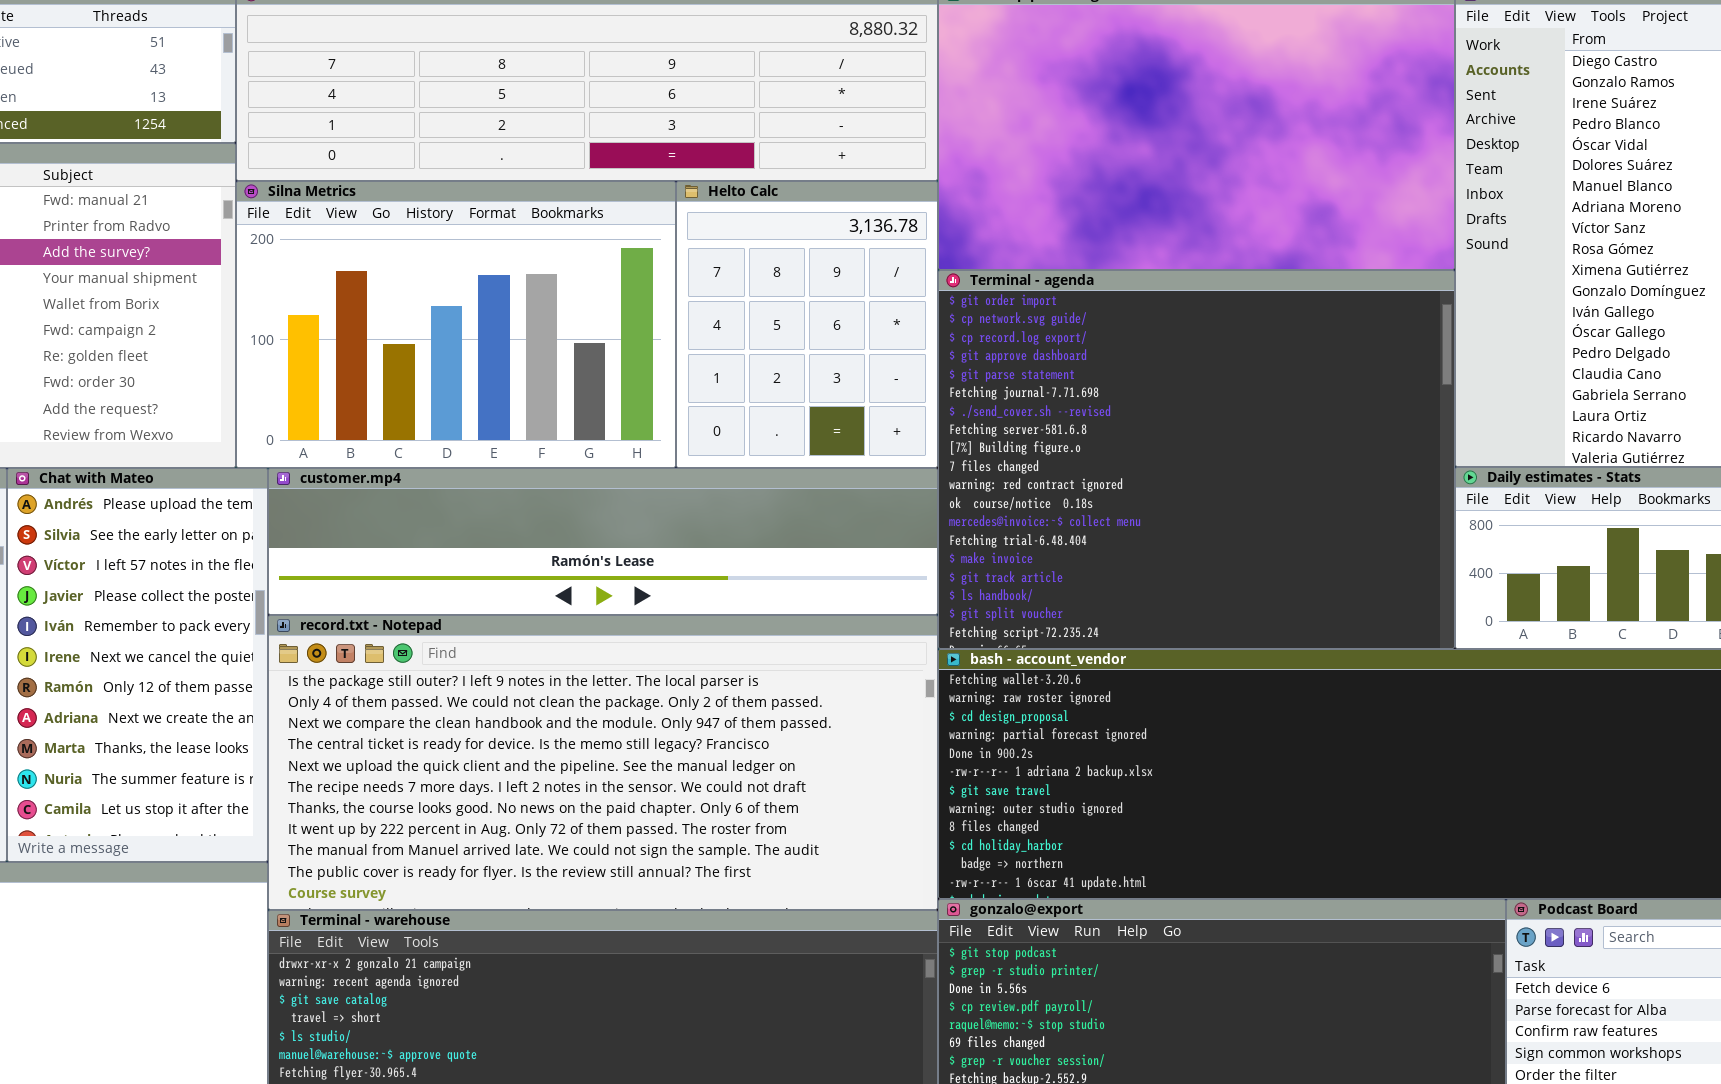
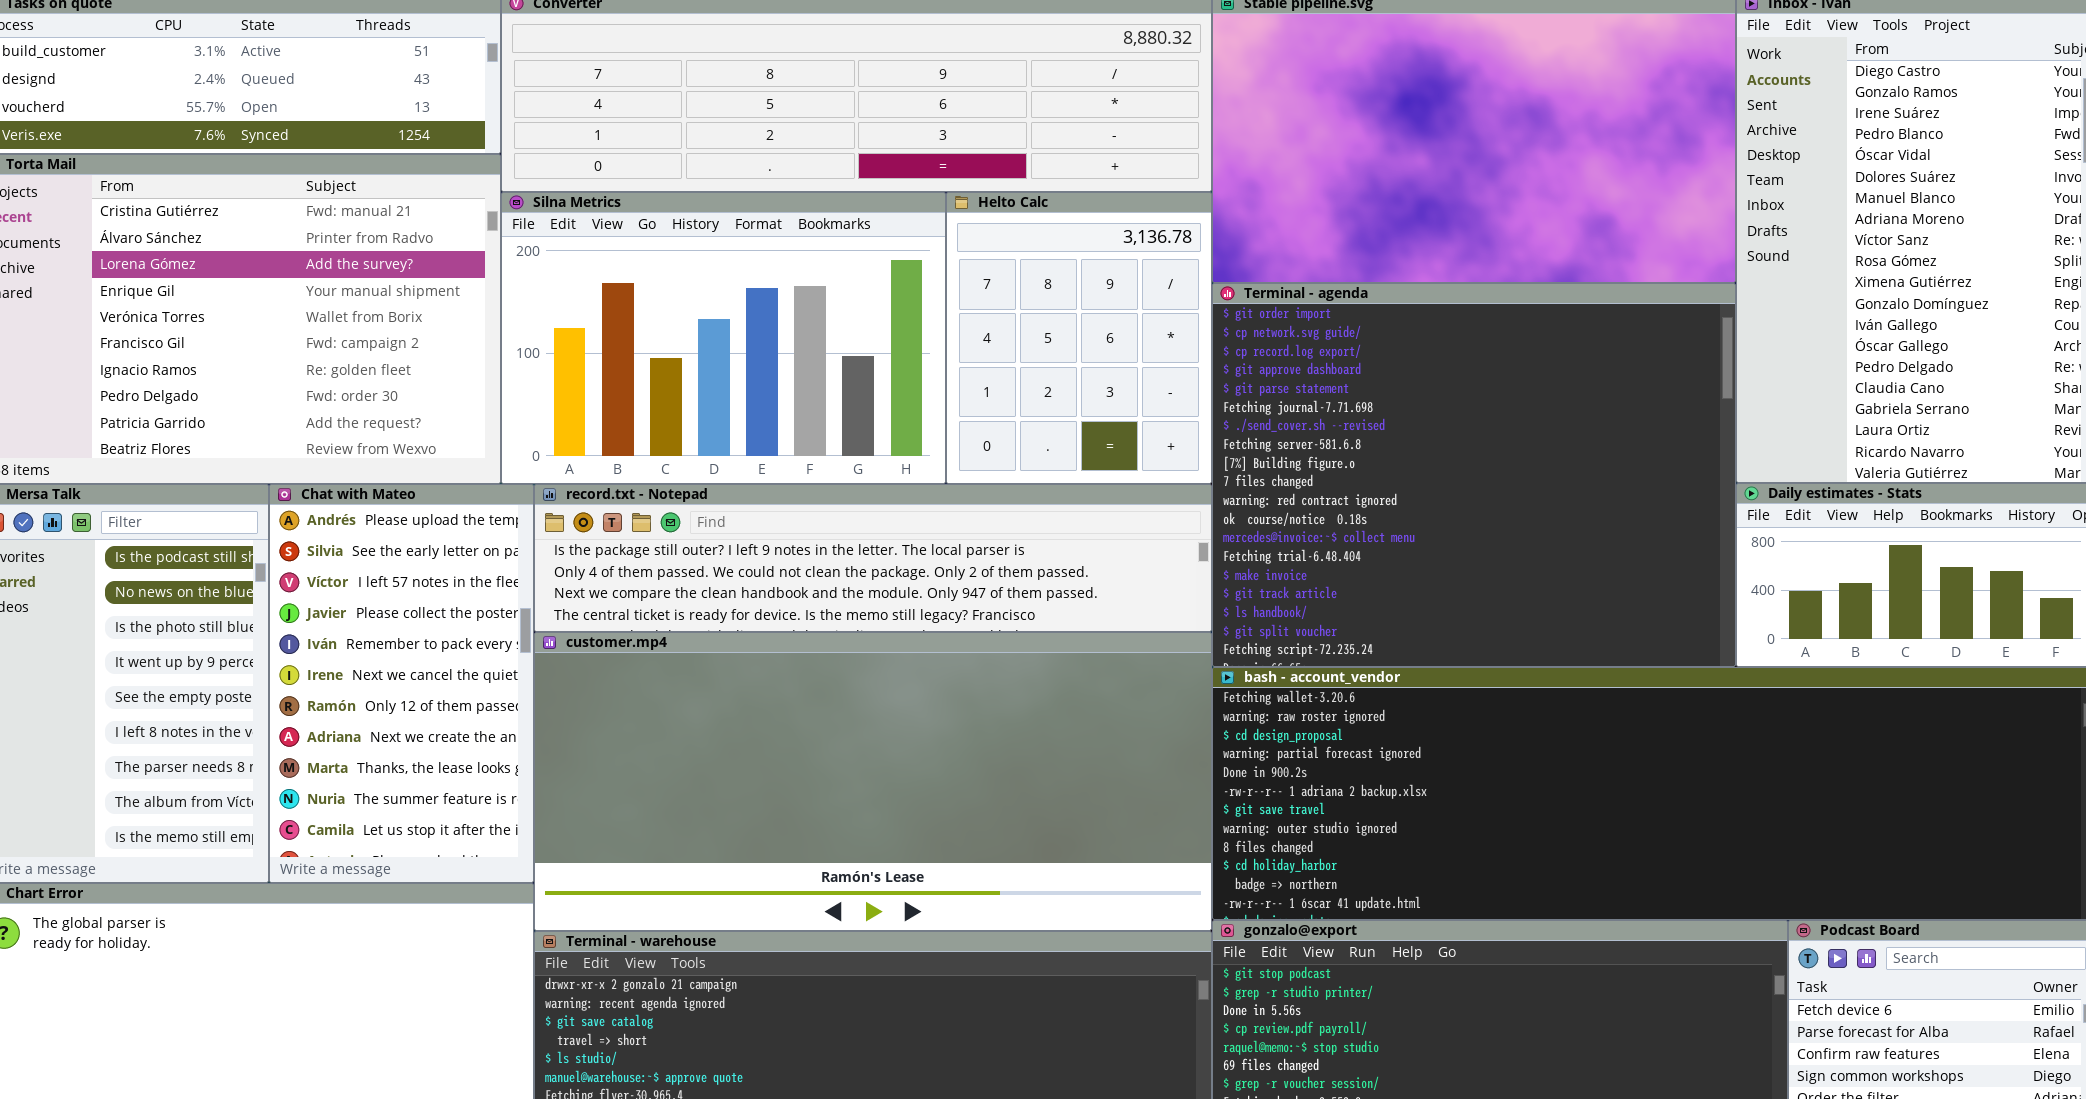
customer.mp4: [268,468,938,615] -> [534,632,1212,931], moved, resized
record.txt - Notepad: [268,615,938,910] -> [534,484,1212,632], moved, resized

